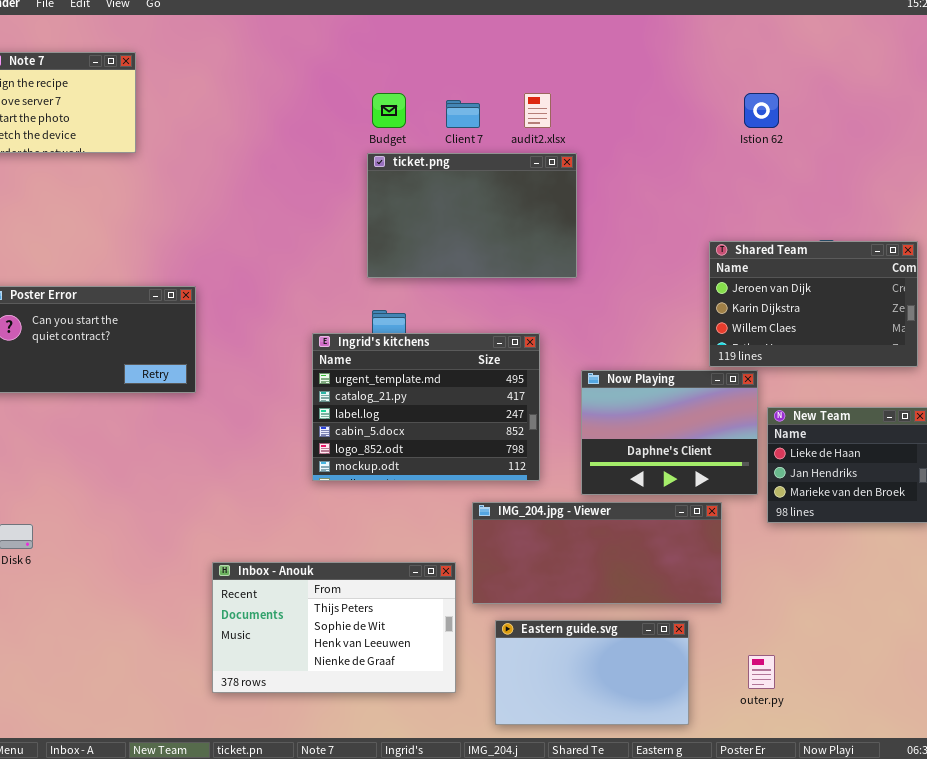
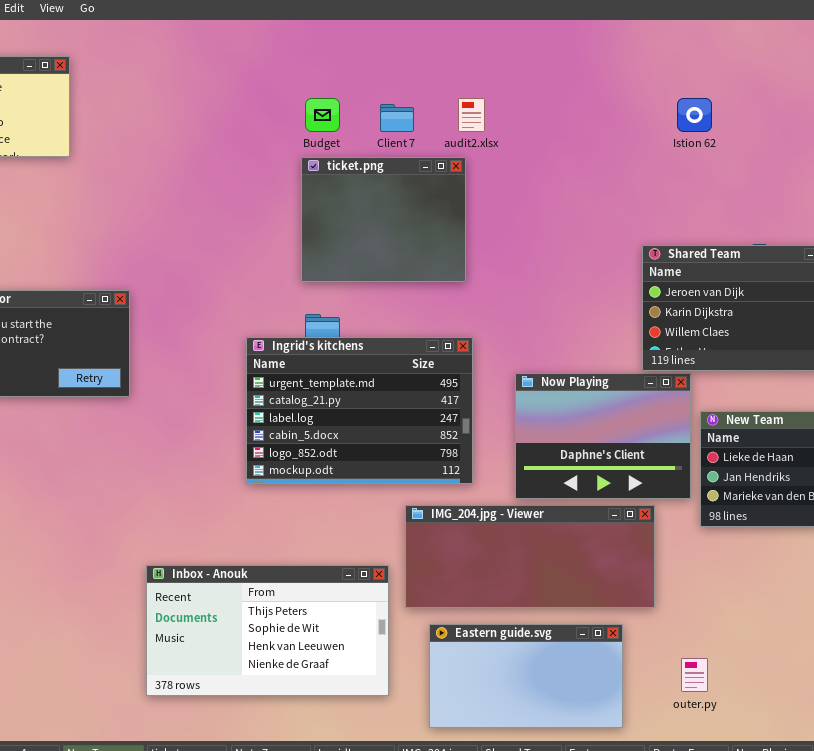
ticket.png: [367,153,577,278] -> [301,157,466,282], resized

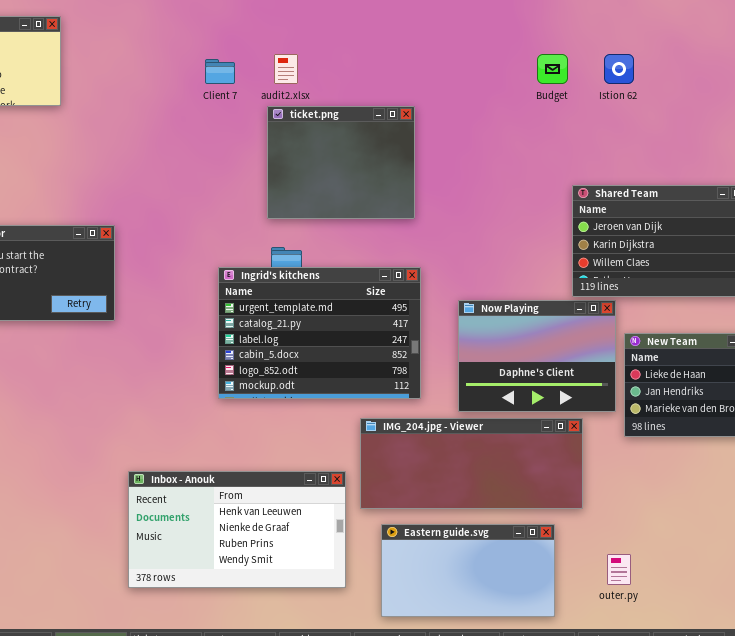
Budget: [305,98,340,132] -> [537,54,568,84], moved
audit2.xlsx: [458,98,485,132] -> [274,54,298,84], moved
Client 7: [380,104,414,132] -> [205,59,235,84], moved
Inbox - Anouk: [146,565,389,696] -> [128,471,346,588], scrolled down 2 rows

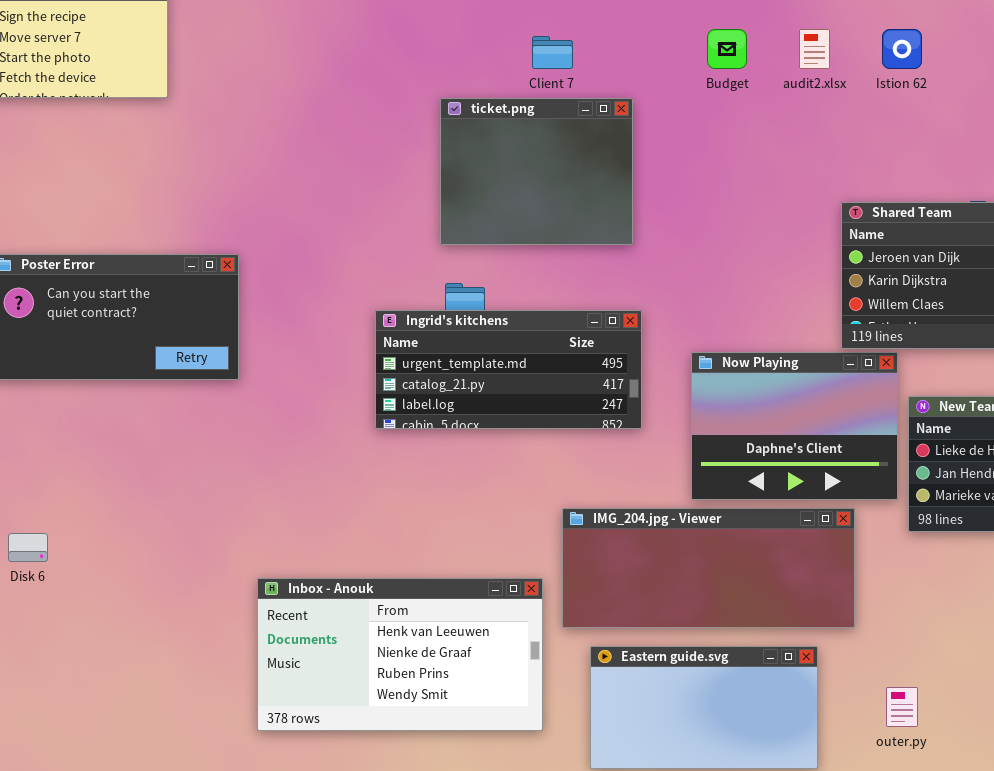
audit2.xlsx: [274,54,298,84] -> [799,29,830,69], moved
Budget: [537,54,568,84] -> [707,29,747,69], moved
Client 7: [205,59,235,84] -> [532,36,573,69], moved
Ingrid's kitchens: [218,267,421,399] -> [375,310,642,429], resized

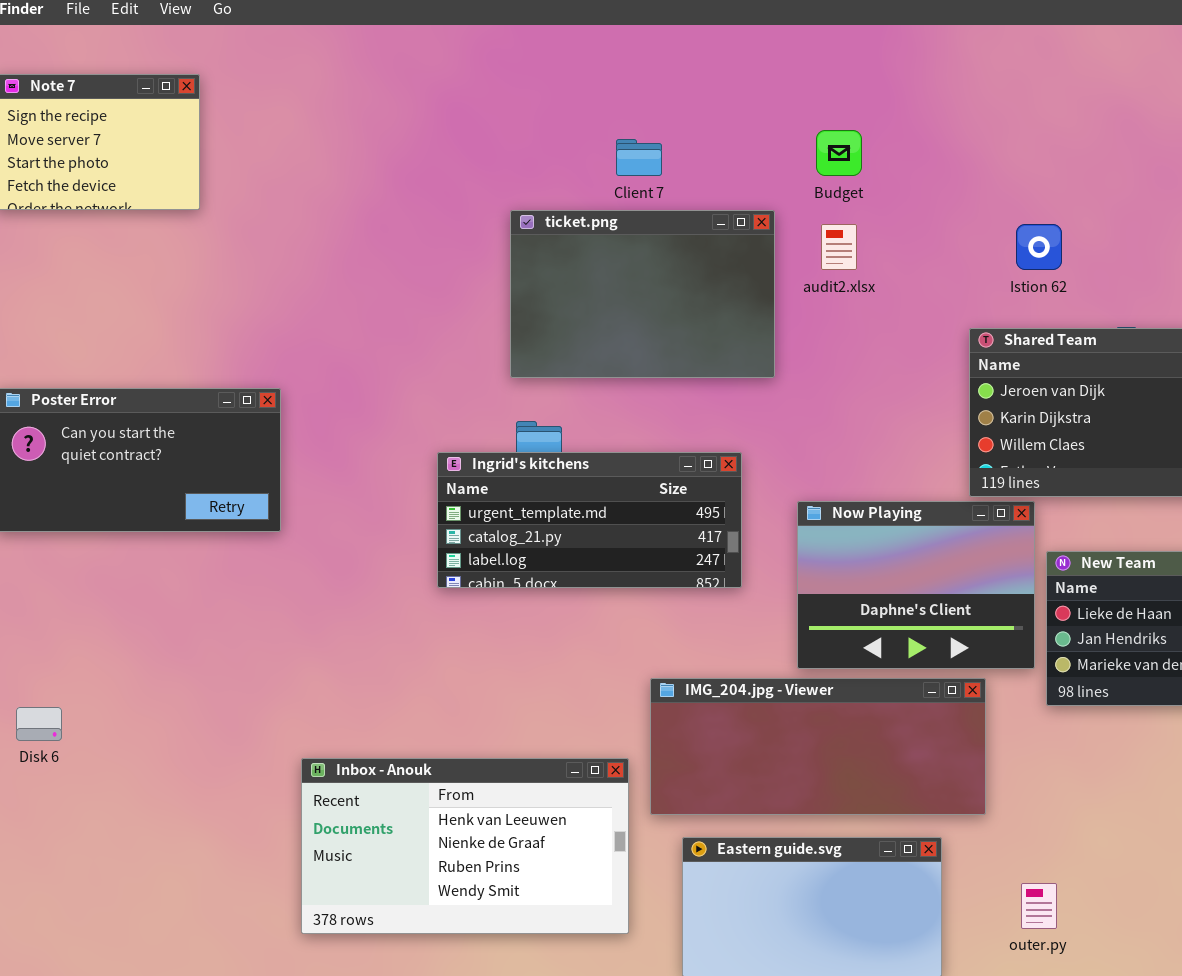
audit2.xlsx: [799,29,830,69] -> [821,224,857,270], moved
Istion 62: [882,29,922,69] -> [1016,224,1062,270], moved
ticket.png: [440,98,633,245] -> [510,210,775,378], resized

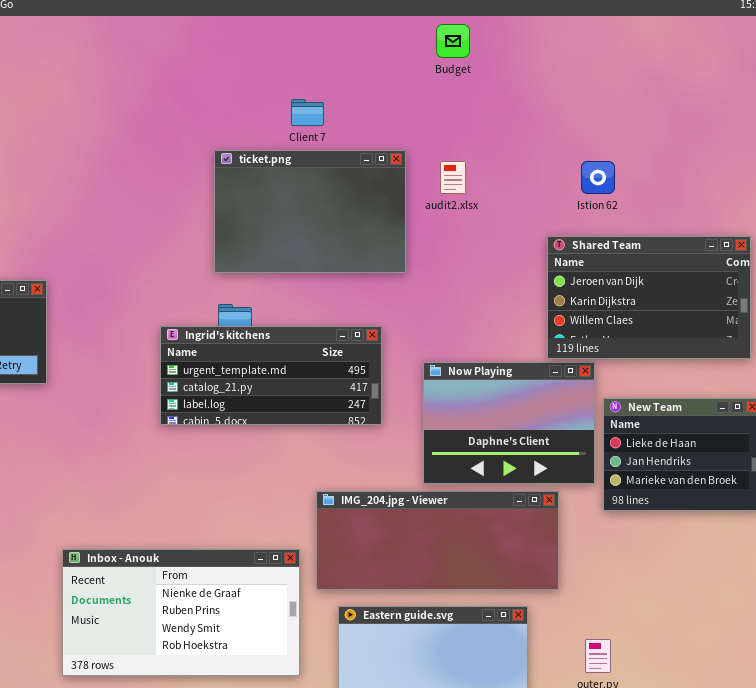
Budget: [816,130,862,176] -> [436,24,470,58], moved
Inbox - Anouk: [301,758,629,934] -> [62,549,300,676], scrolled down 1 row

